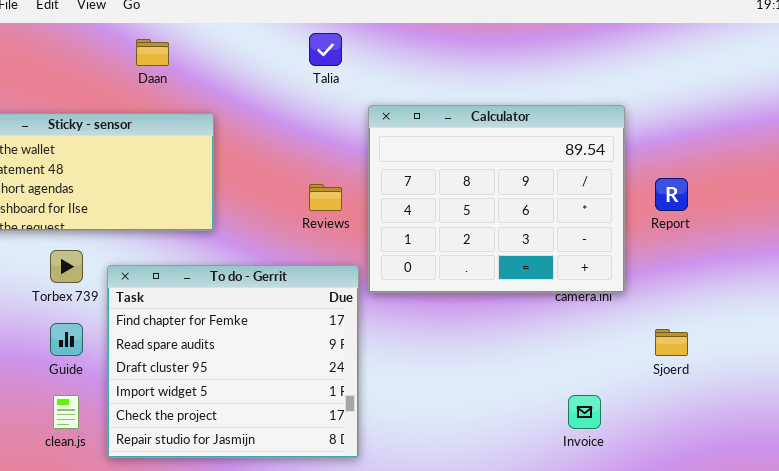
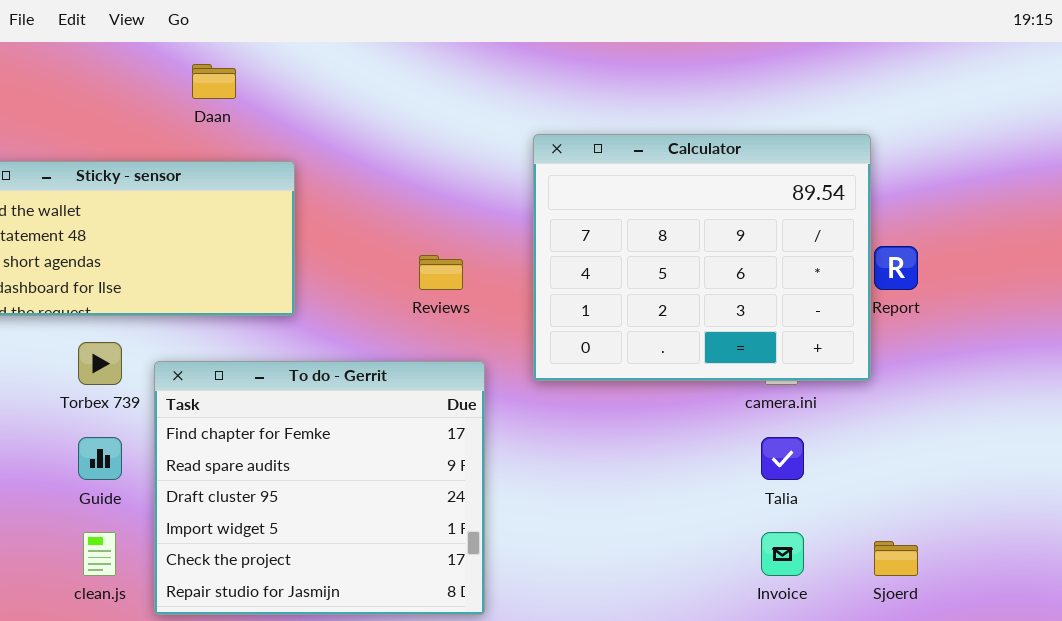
Talia: [309,33,342,66] -> [761,437,804,480], moved
Calculator: [368,105,625,293] -> [533,134,871,381], moved
Sjoerd: [655,329,688,356] -> [874,541,918,576], moved

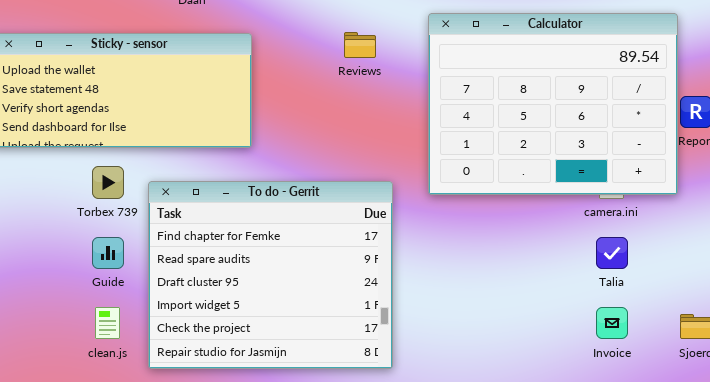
Reviews: [419,255,463,290] -> [344,32,376,58], moved

